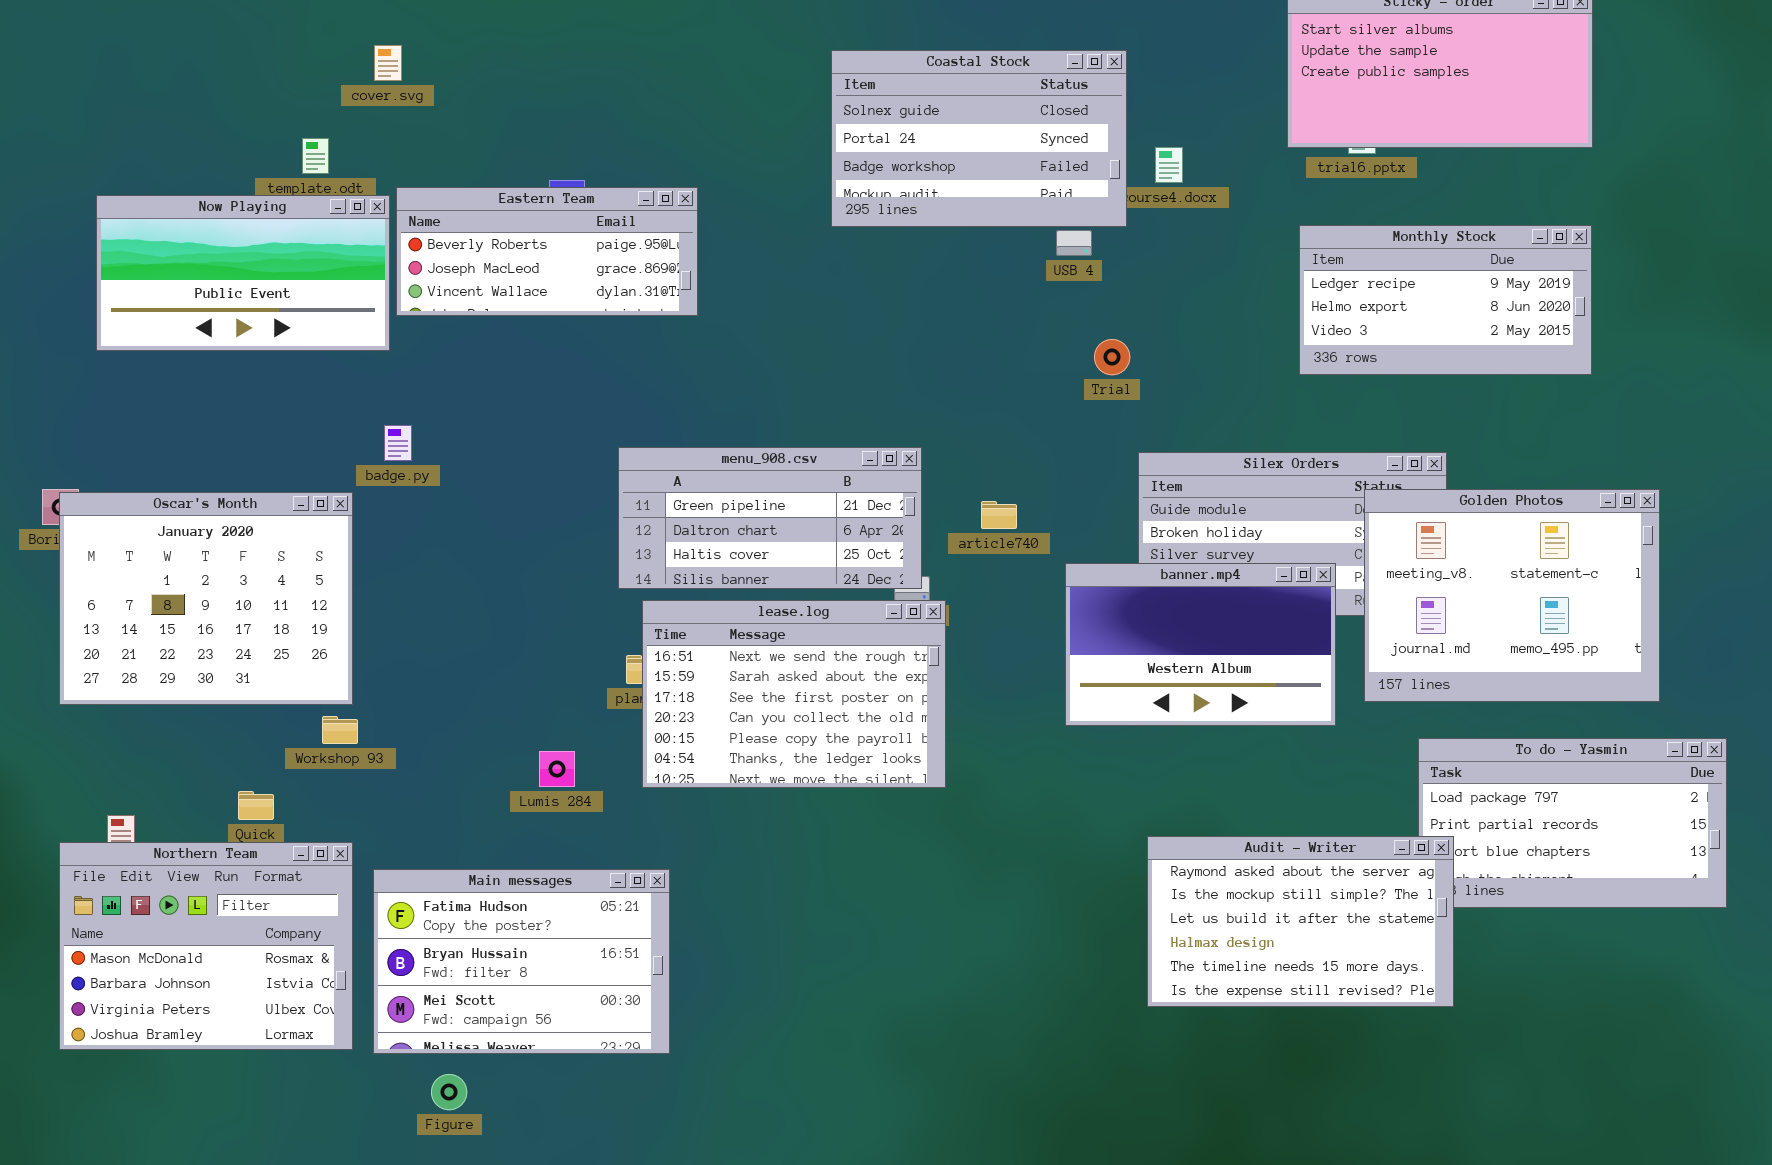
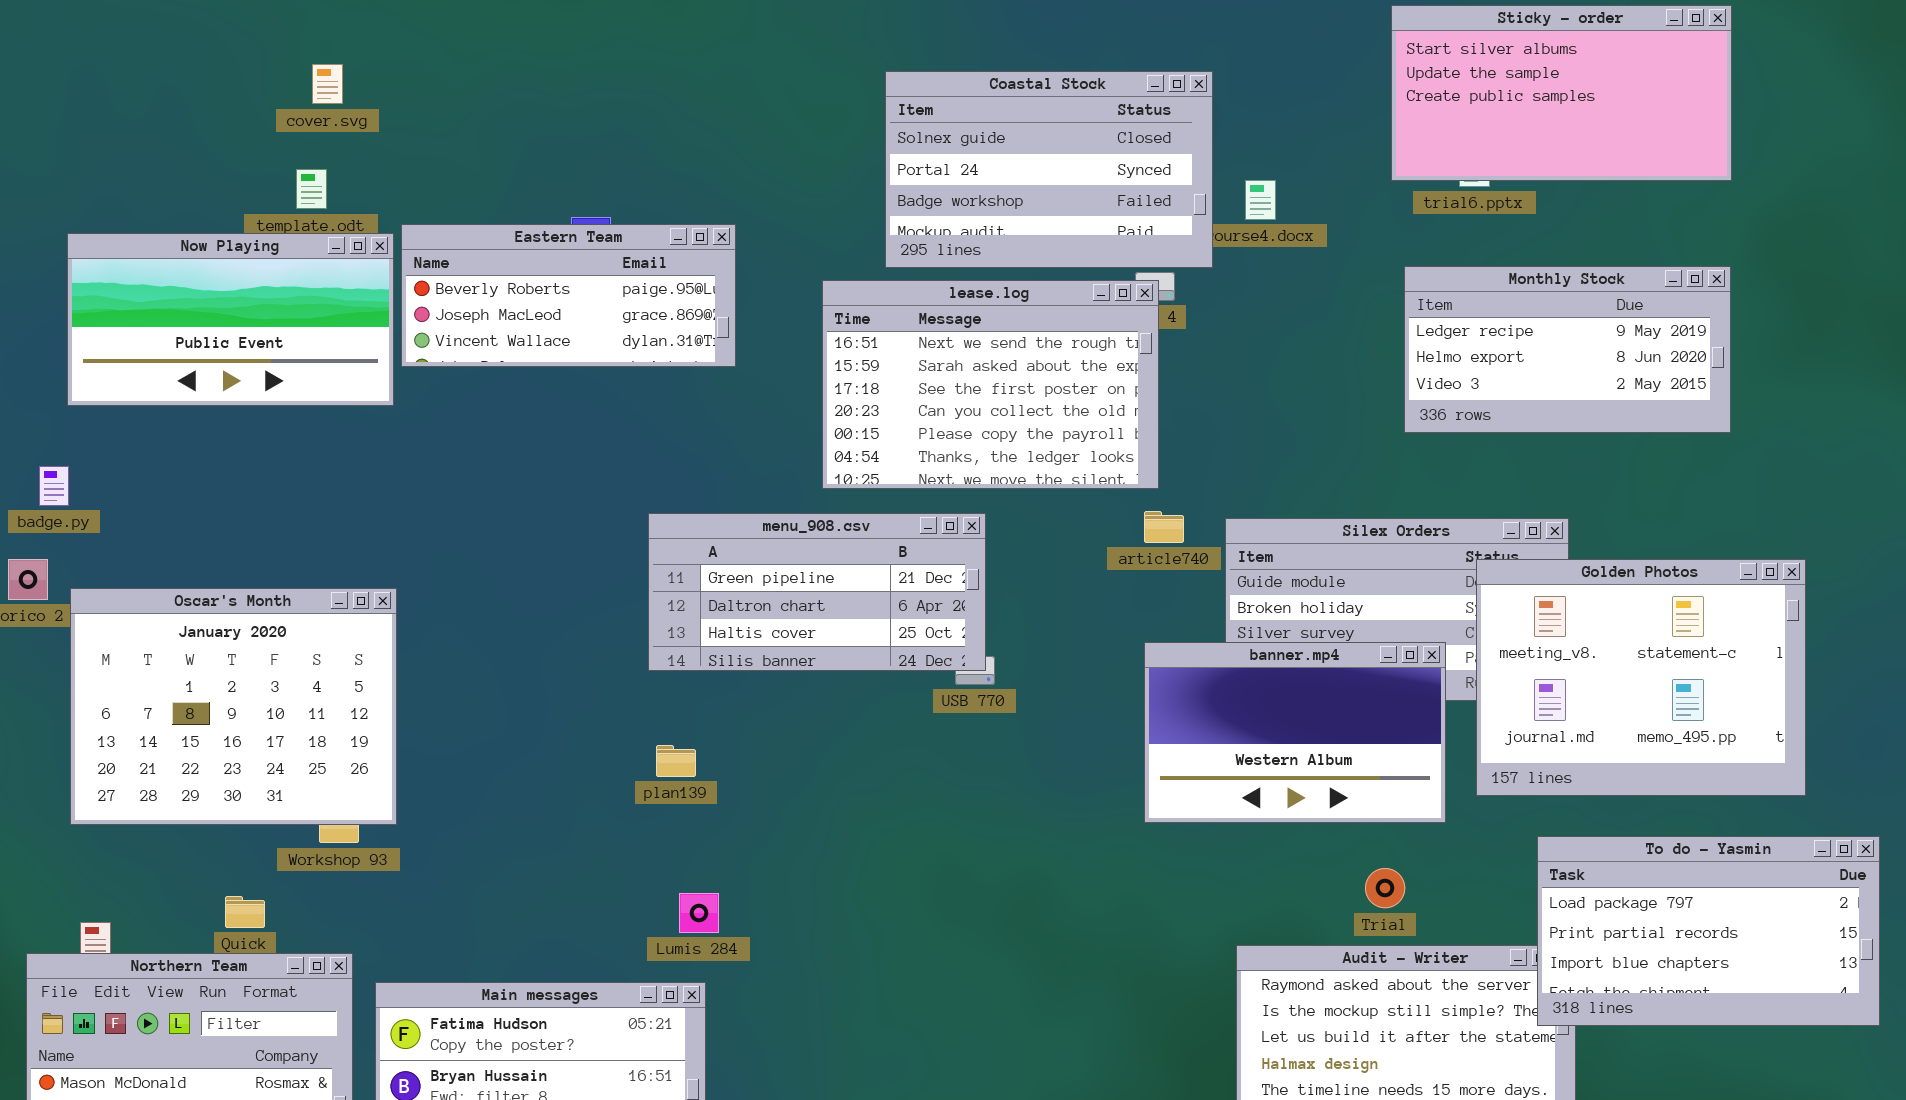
cover.svg: [374,45,402,81] -> [312,64,343,104], moved
Trial: [1094,339,1130,375] -> [1365,868,1405,908], moved
badge.py: [384,425,412,461] -> [39,466,69,506], moved
Oscar's Month: [59,492,353,705] -> [70,588,397,825], moved
article740: [981,501,1017,529] -> [1144,511,1184,543], moved
lease.log: [642,600,946,788] -> [822,280,1159,489], moved
To do - Yasmin: [1418,738,1727,908] -> [1537,836,1880,1026], raised
Lumis 284: [539,751,575,787] -> [679,893,719,933], moved

